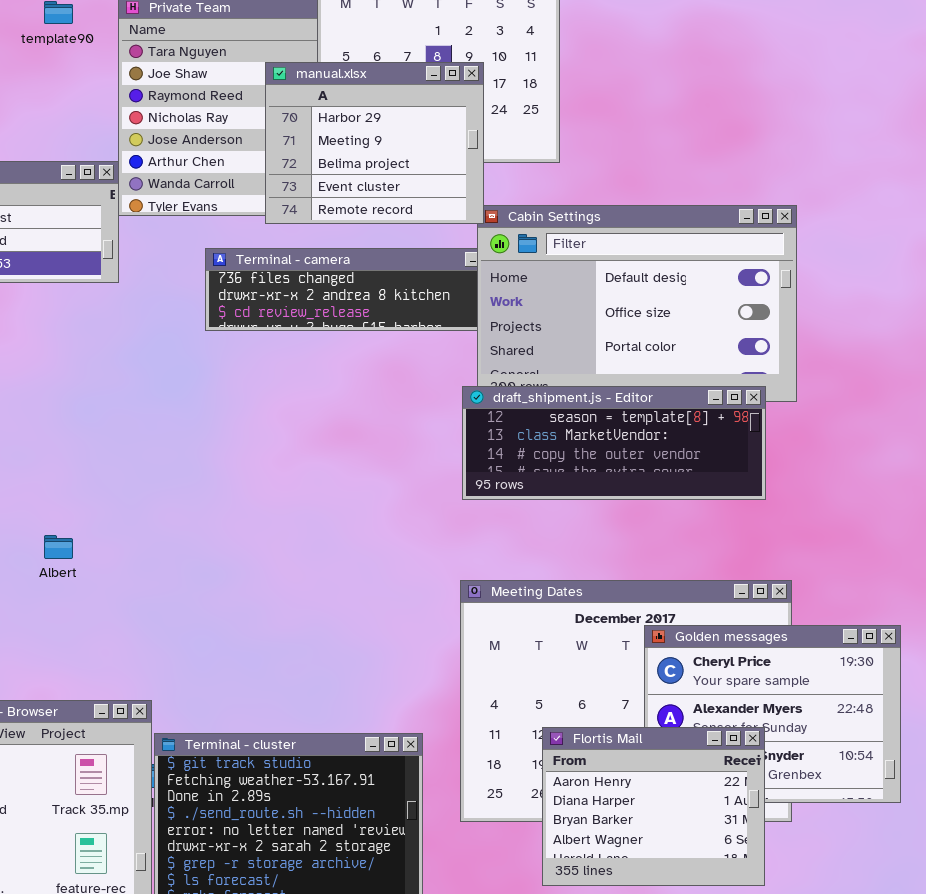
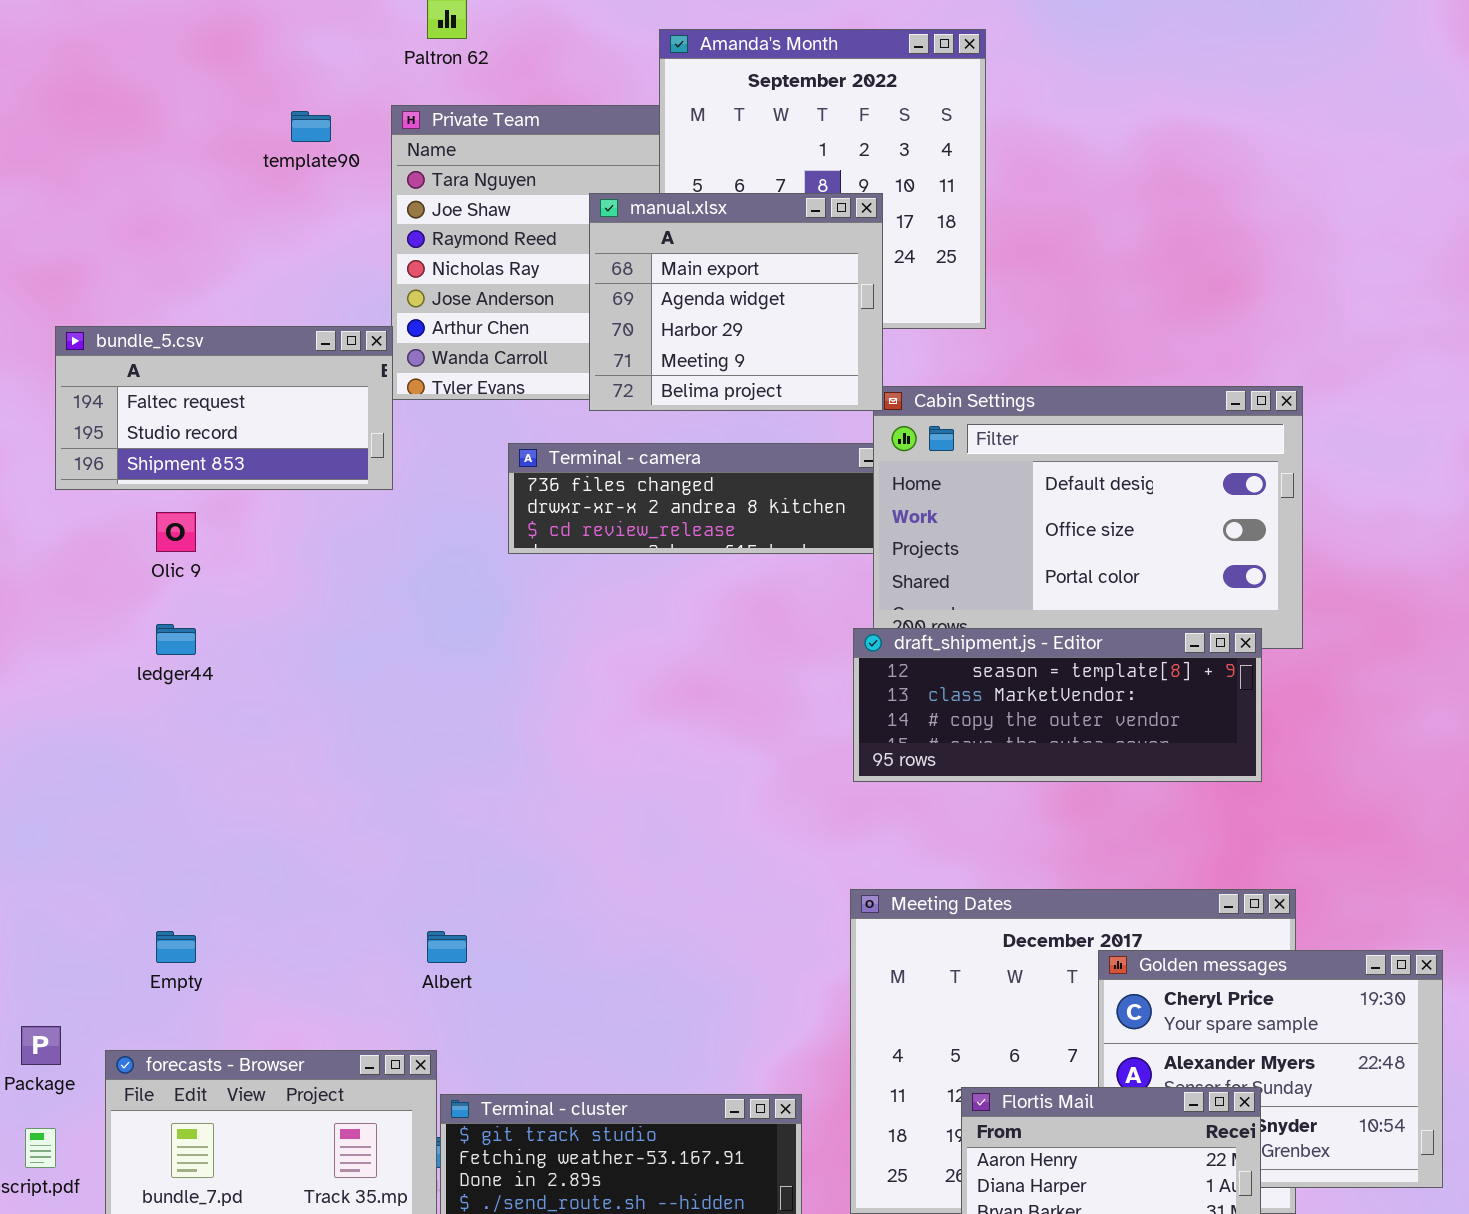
manual.xlsx: [265,62,484,224] -> [589,193,883,411], scrolled up 2 rows
Albert: [44,535,73,559] -> [427,931,467,963], moved

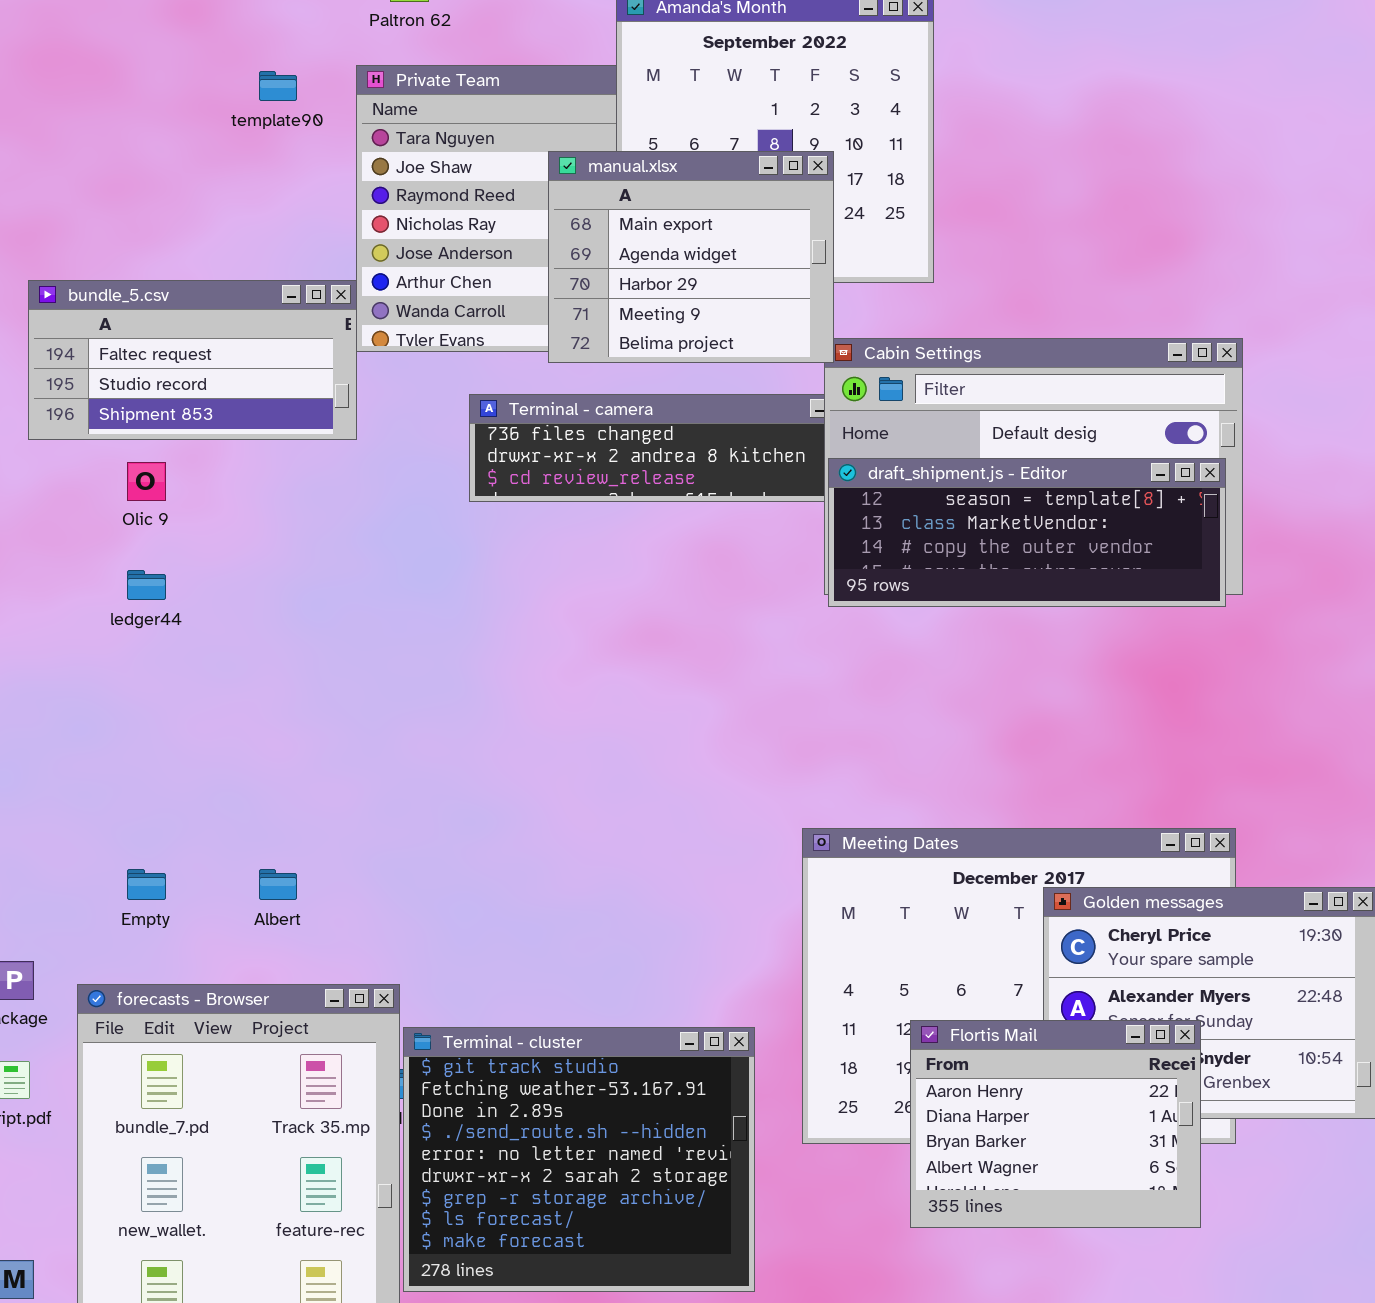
draft_shipment.js - Editor: [853,628,1262,782] -> [828,458,1226,607], moved
Albert: [427,931,467,963] -> [259,869,297,900], moved

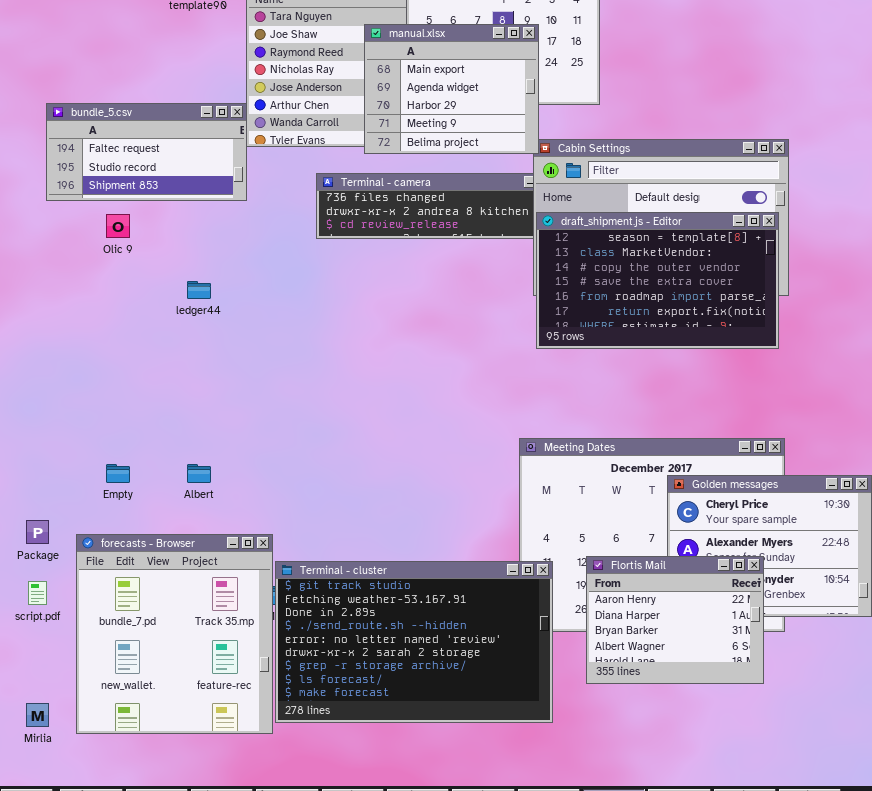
draft_shipment.js - Editor: [828,458,1226,607] -> [536,212,779,349], resized
ledger44: [127,570,166,600] -> [187,281,211,299], moved
Terminal - cluster: [403,1027,755,1292] -> [275,561,553,723], resized

